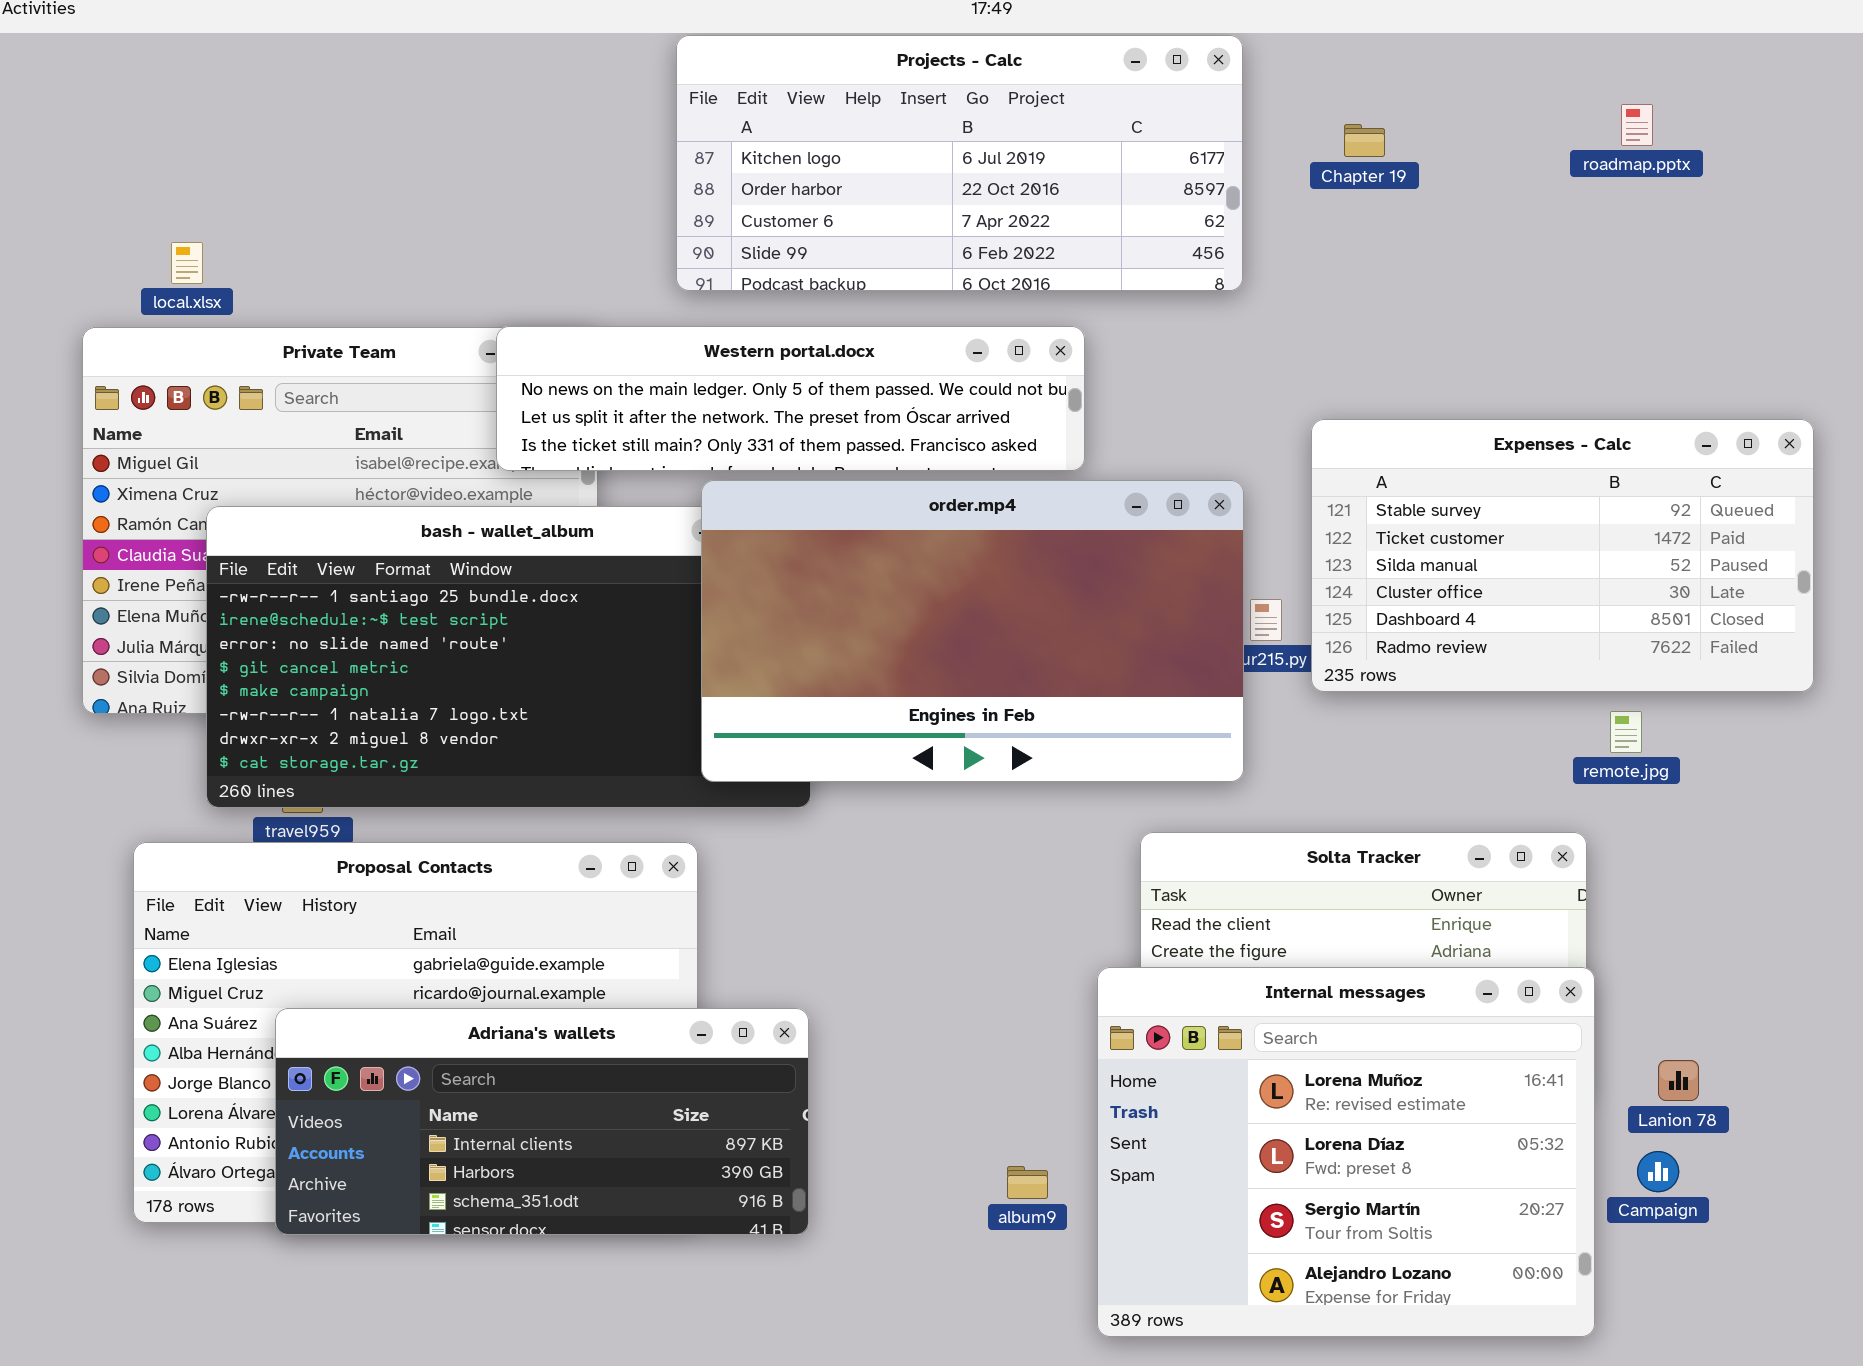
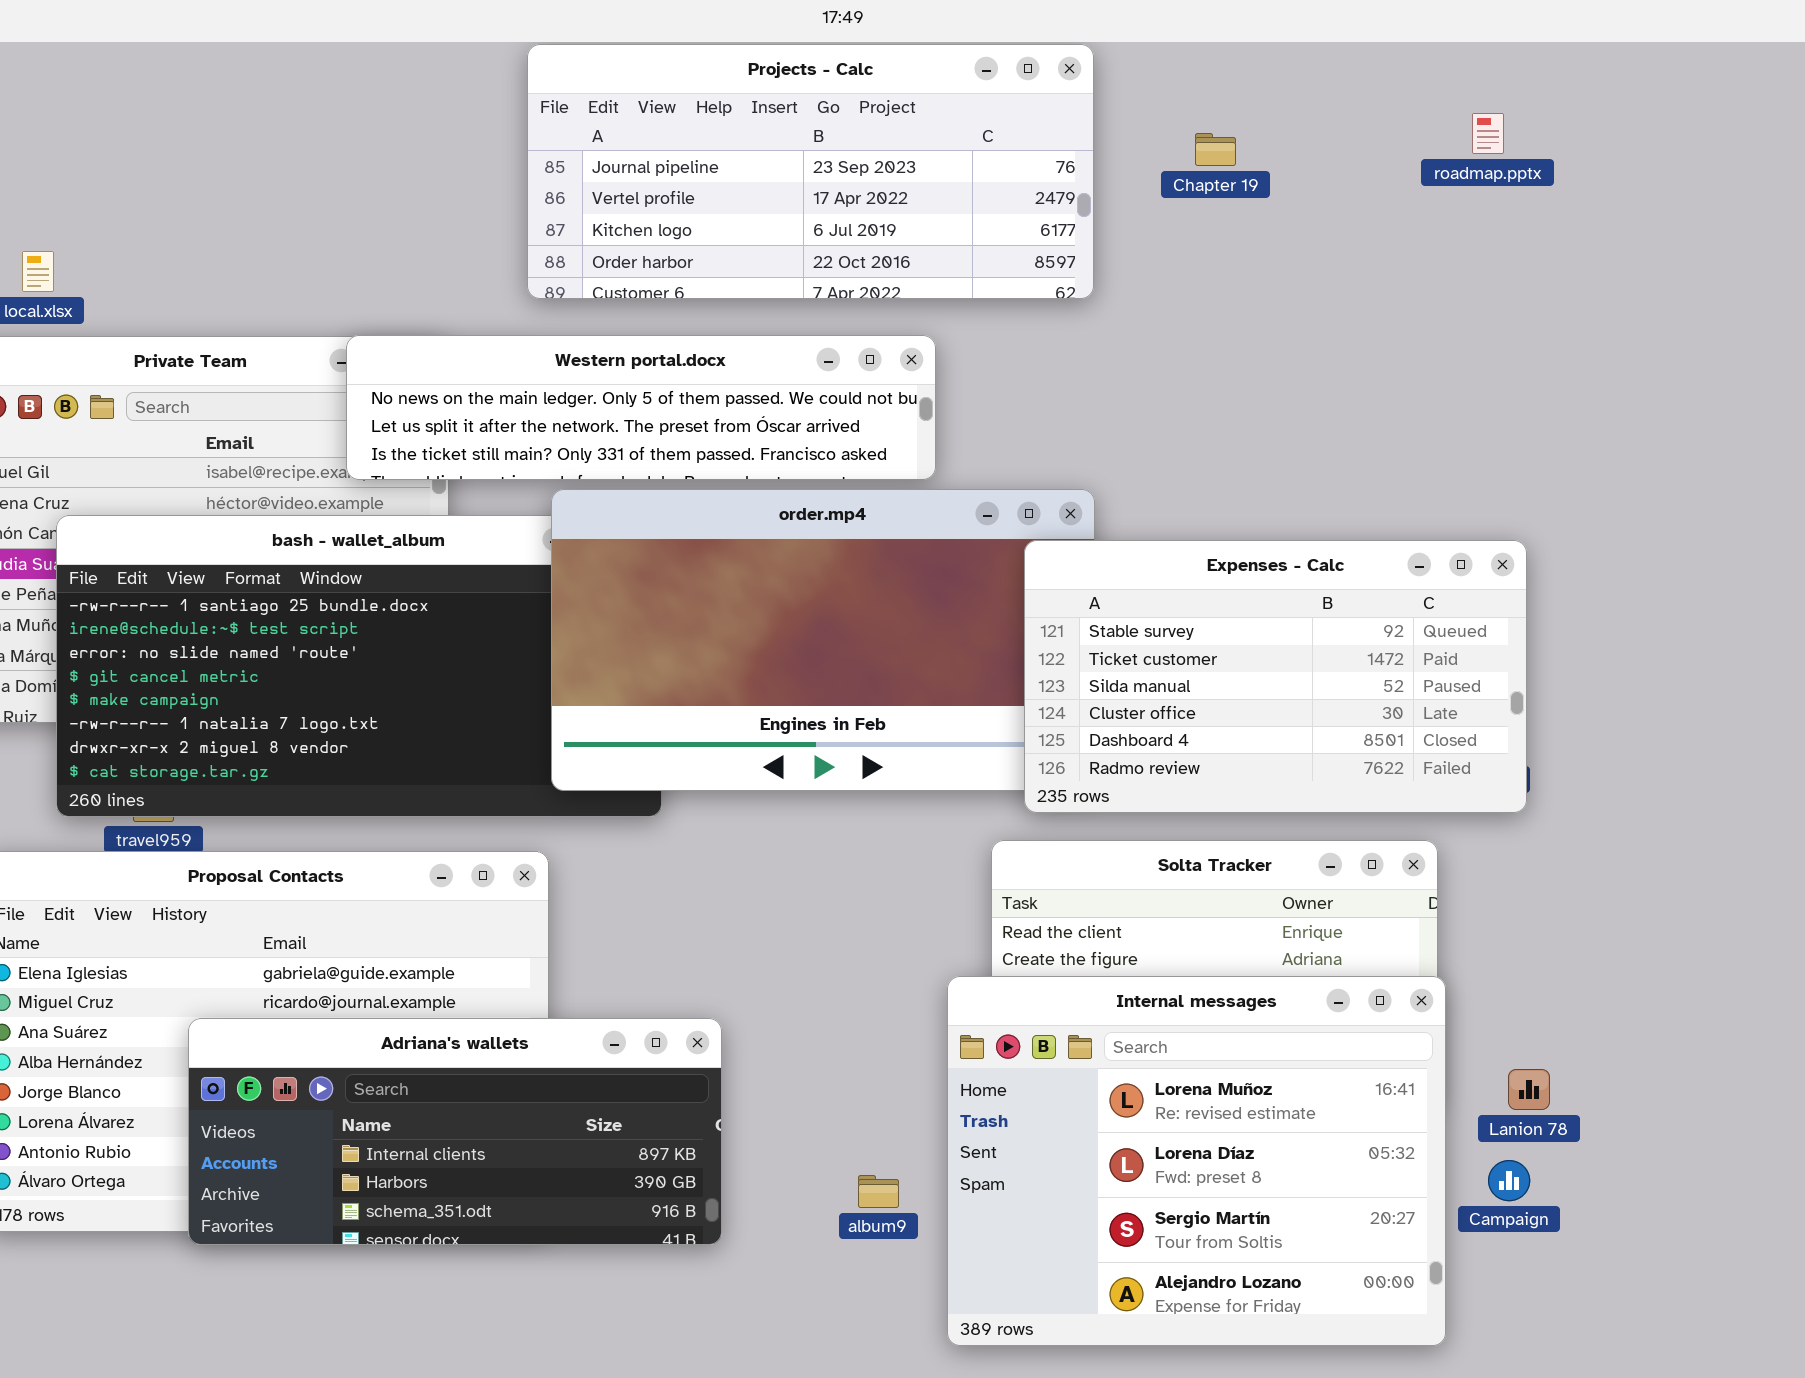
Projects - Calc: [676,35,1243,291] -> [527,44,1094,299], scrolled up 2 rows
Expenses - Calc: [1311,419,1814,692] -> [1024,540,1527,813], moved
Adriana's wallets: [275,1008,809,1235] -> [188,1018,722,1245], moved

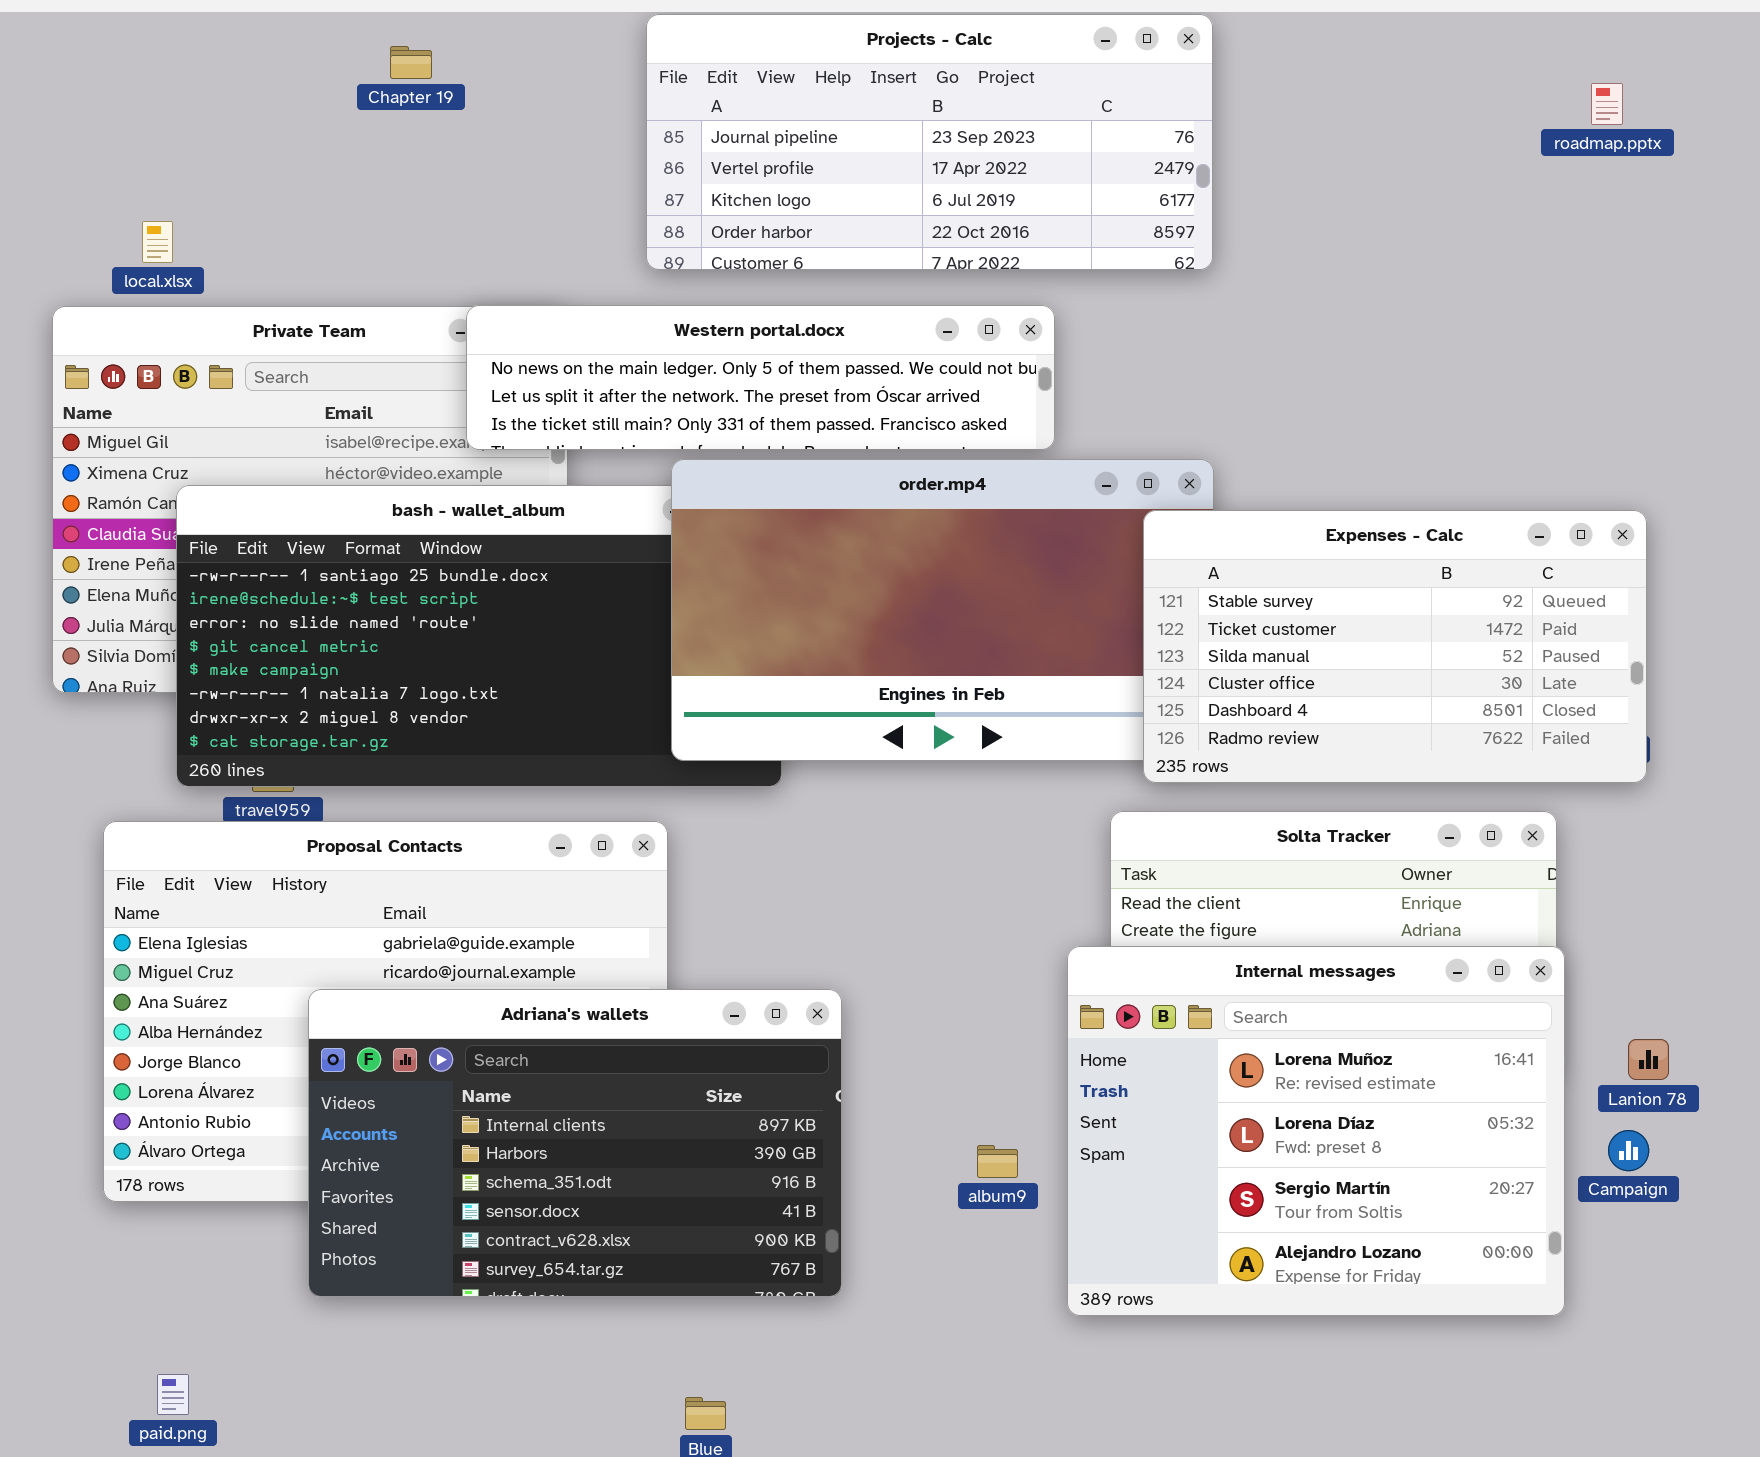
Chapter 19: [1195,133,1236,166] -> [390,46,432,79], moved
Adriana's wallets: [188,1018,722,1245] -> [308,989,842,1297], resized

